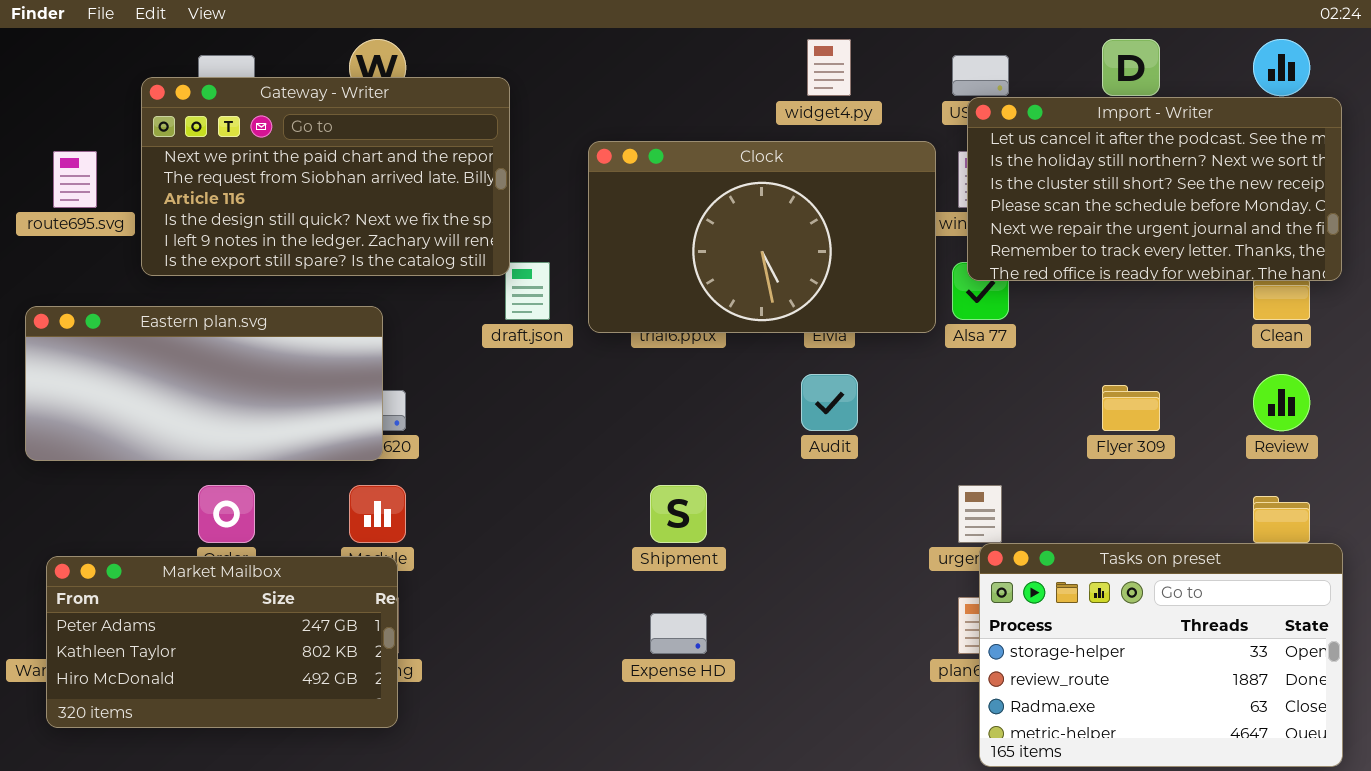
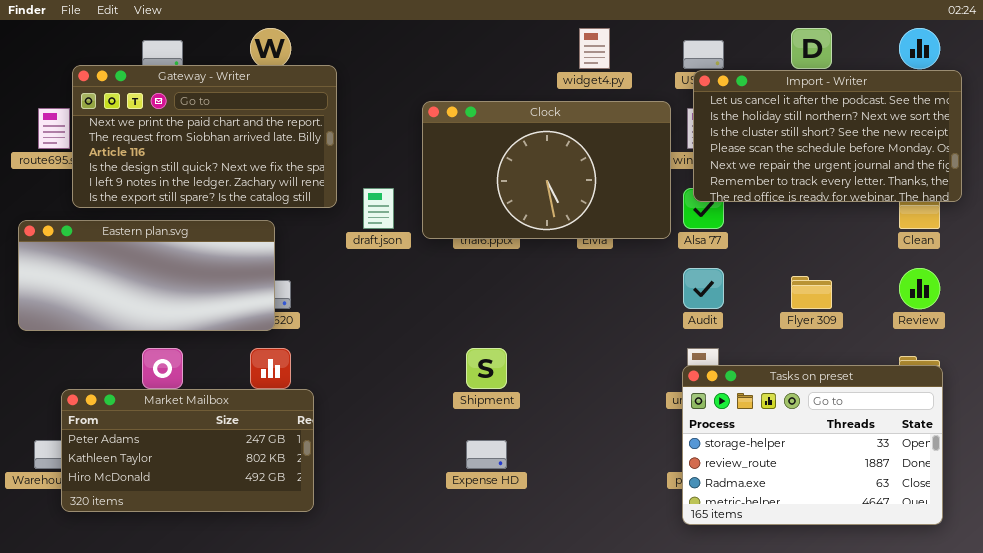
Gateway - Writer: [141,77,510,276] -> [72,65,337,208], moved
Audit: [801,374,858,431] -> [683,268,724,309], moved
Tasks on preset: [979,543,1343,767] -> [682,365,943,525], moved
Market Mailbox: [46,556,398,728] -> [61,389,314,512], moved

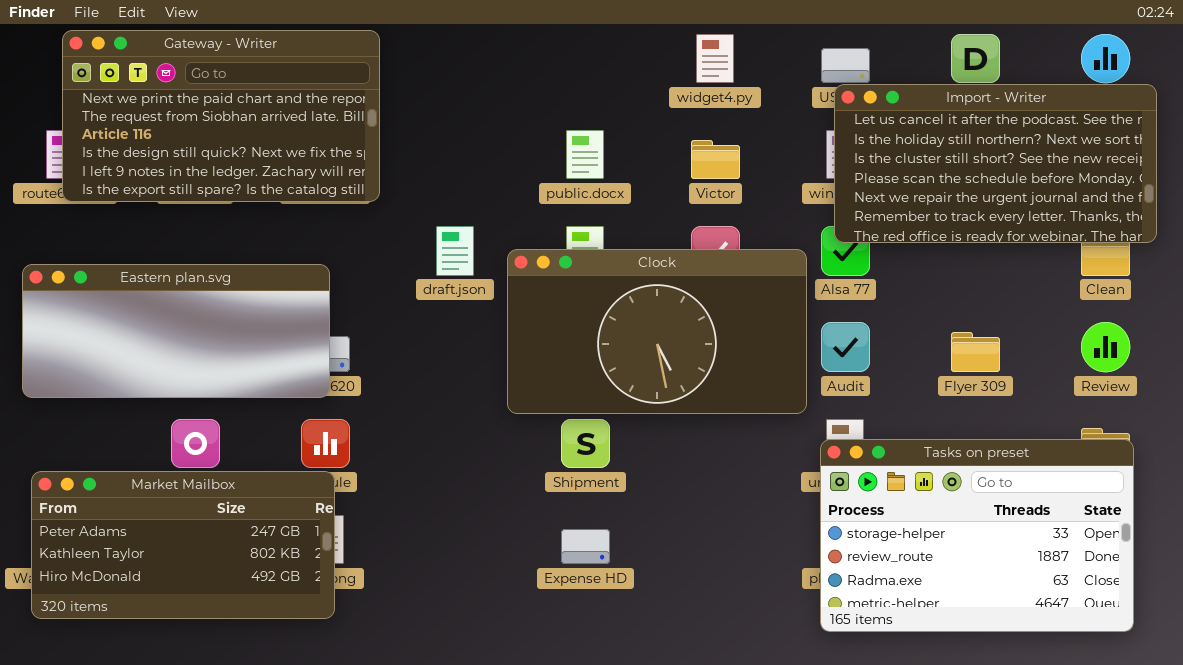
Gateway - Writer: [72,65,337,208] -> [62,30,380,202], moved
Clock: [422,101,671,239] -> [507,249,807,414], moved
Market Mailbox: [61,389,314,512] -> [31,471,335,619], moved

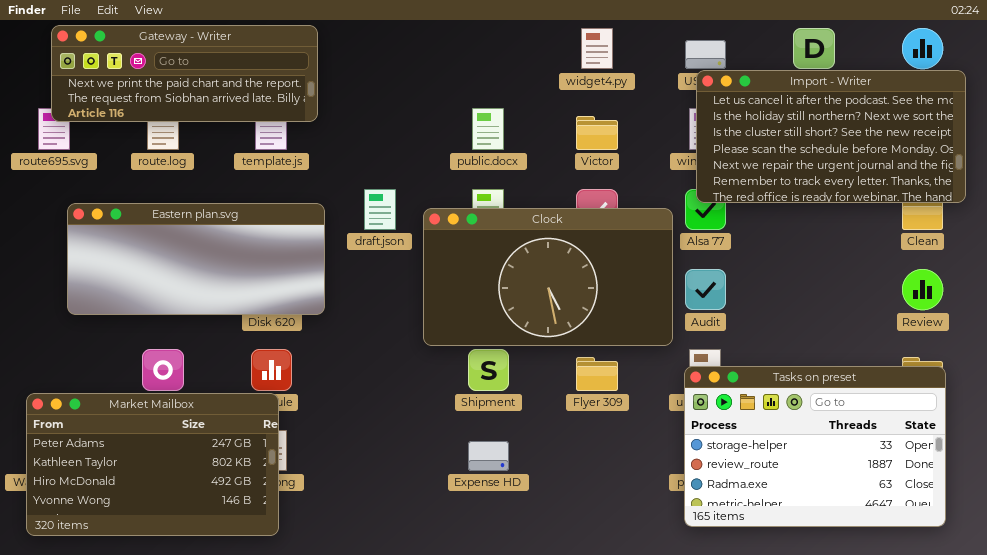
Gateway - Writer: [62,30,380,202] -> [51,25,318,122], resized
Eastern plan.svg: [22,264,330,398] -> [67,203,325,315], moved
Flyer 309: [951,332,1000,372] -> [576,357,618,391], moved
Market Mailbox: [31,471,335,619] -> [26,393,279,536], resized

